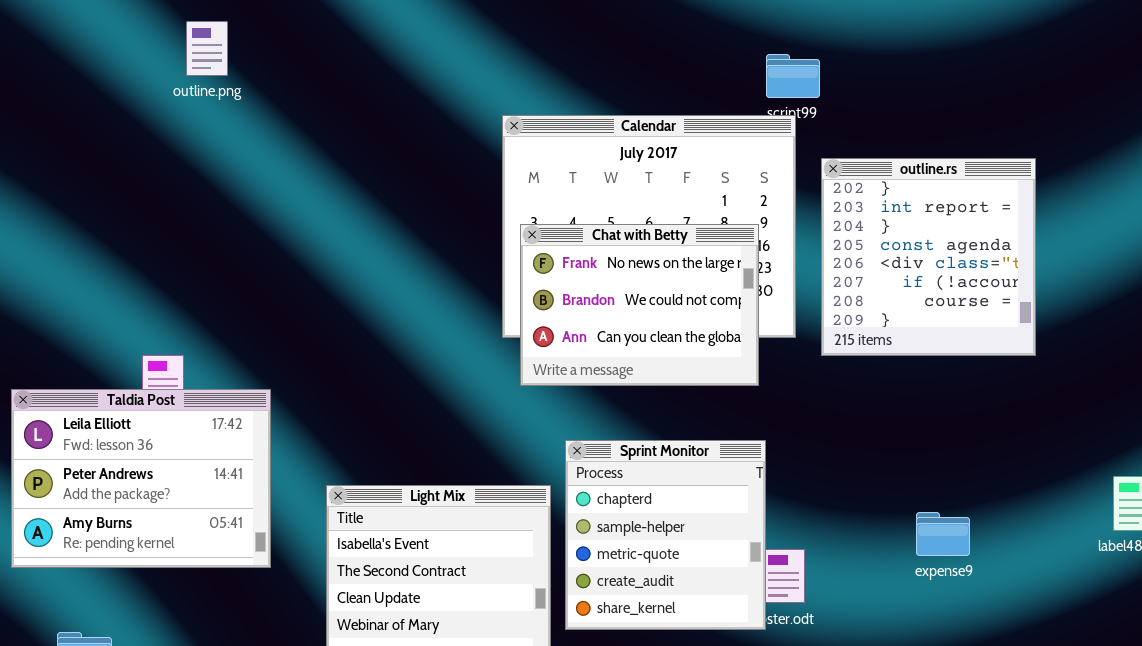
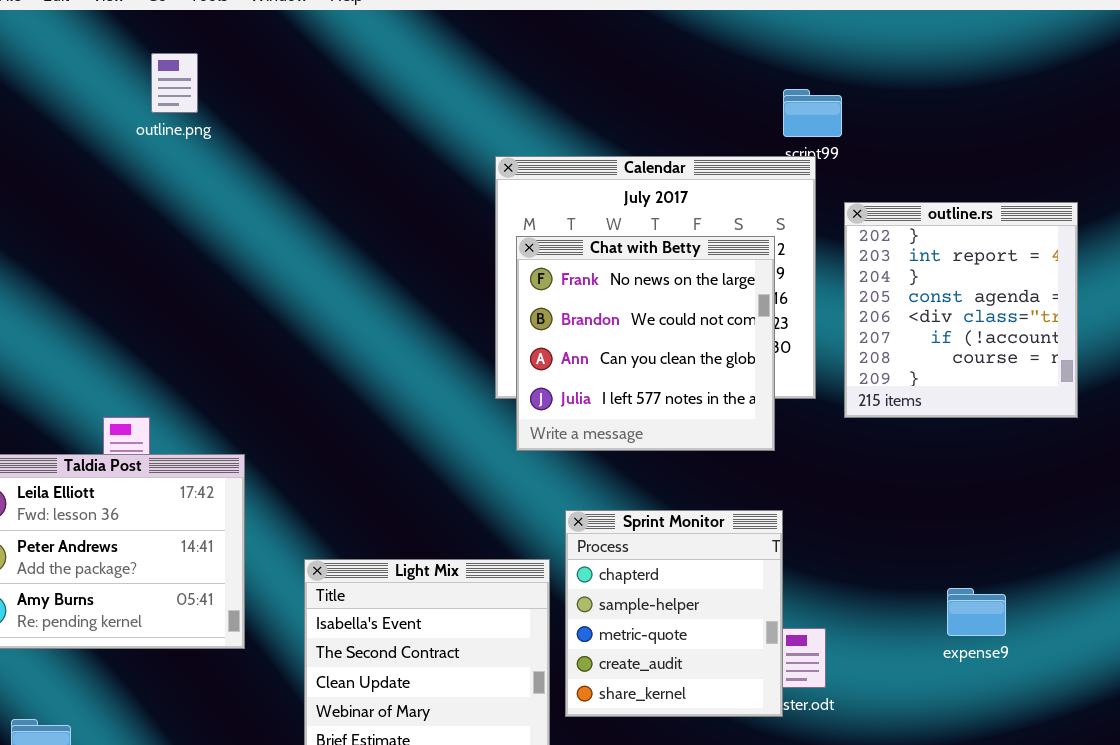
Chat with Betty: [520,224,759,386] -> [516,236,775,451], resized

